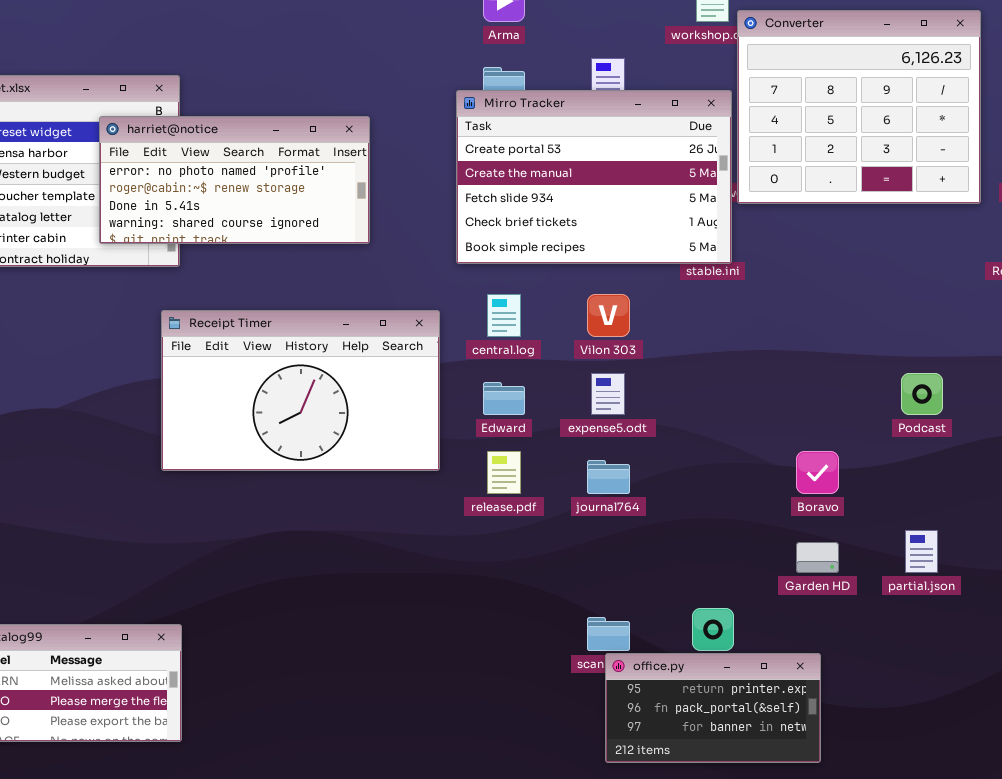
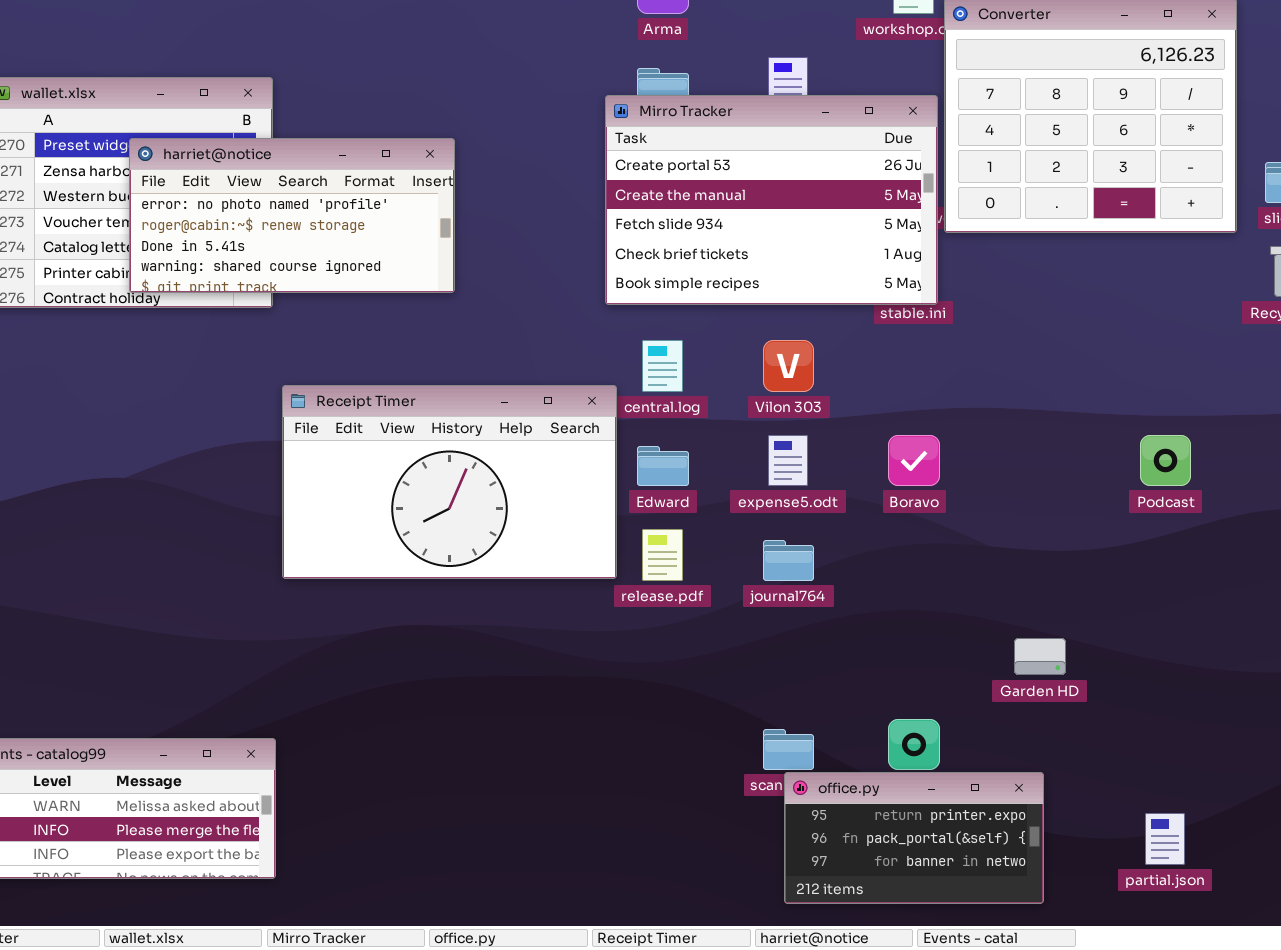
harriet@notice: [99,116,370,244] -> [129,138,455,293], moved
Receipt Timer: [161,310,440,471] -> [282,385,617,579], moved
Boravo: [796,451,839,494] -> [888,435,940,486], moved
partial.json: [905,530,938,573] -> [1145,813,1185,865], moved

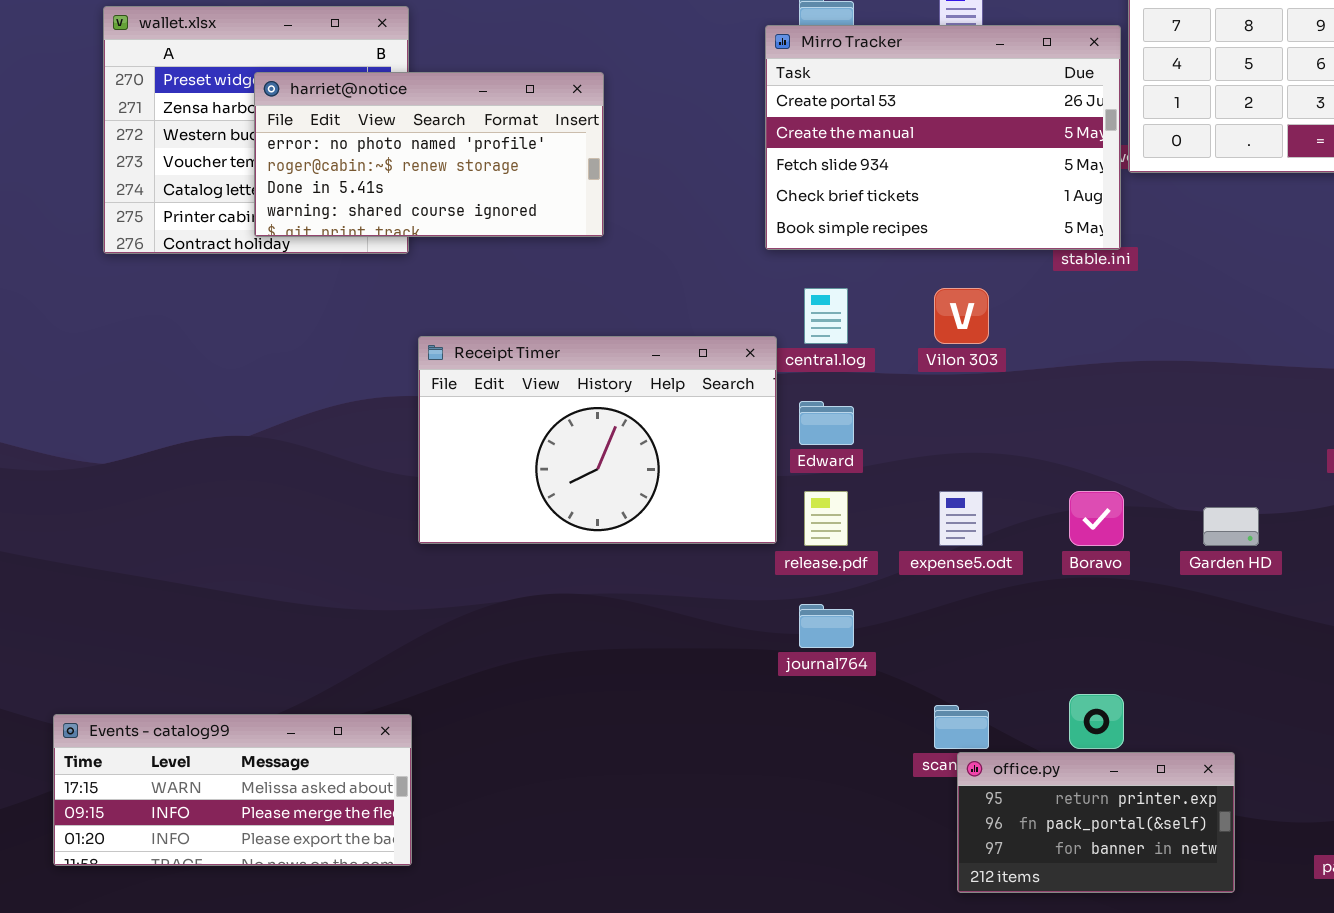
expense5.odt: [768,435,808,486] -> [939,491,983,546], moved
Boravo: [888,435,940,486] -> [1069,491,1124,546], moved
journal764: [763,540,814,581] -> [799,604,854,648], moved
Garden HD: [1014,638,1066,675] -> [1203,507,1259,546], moved

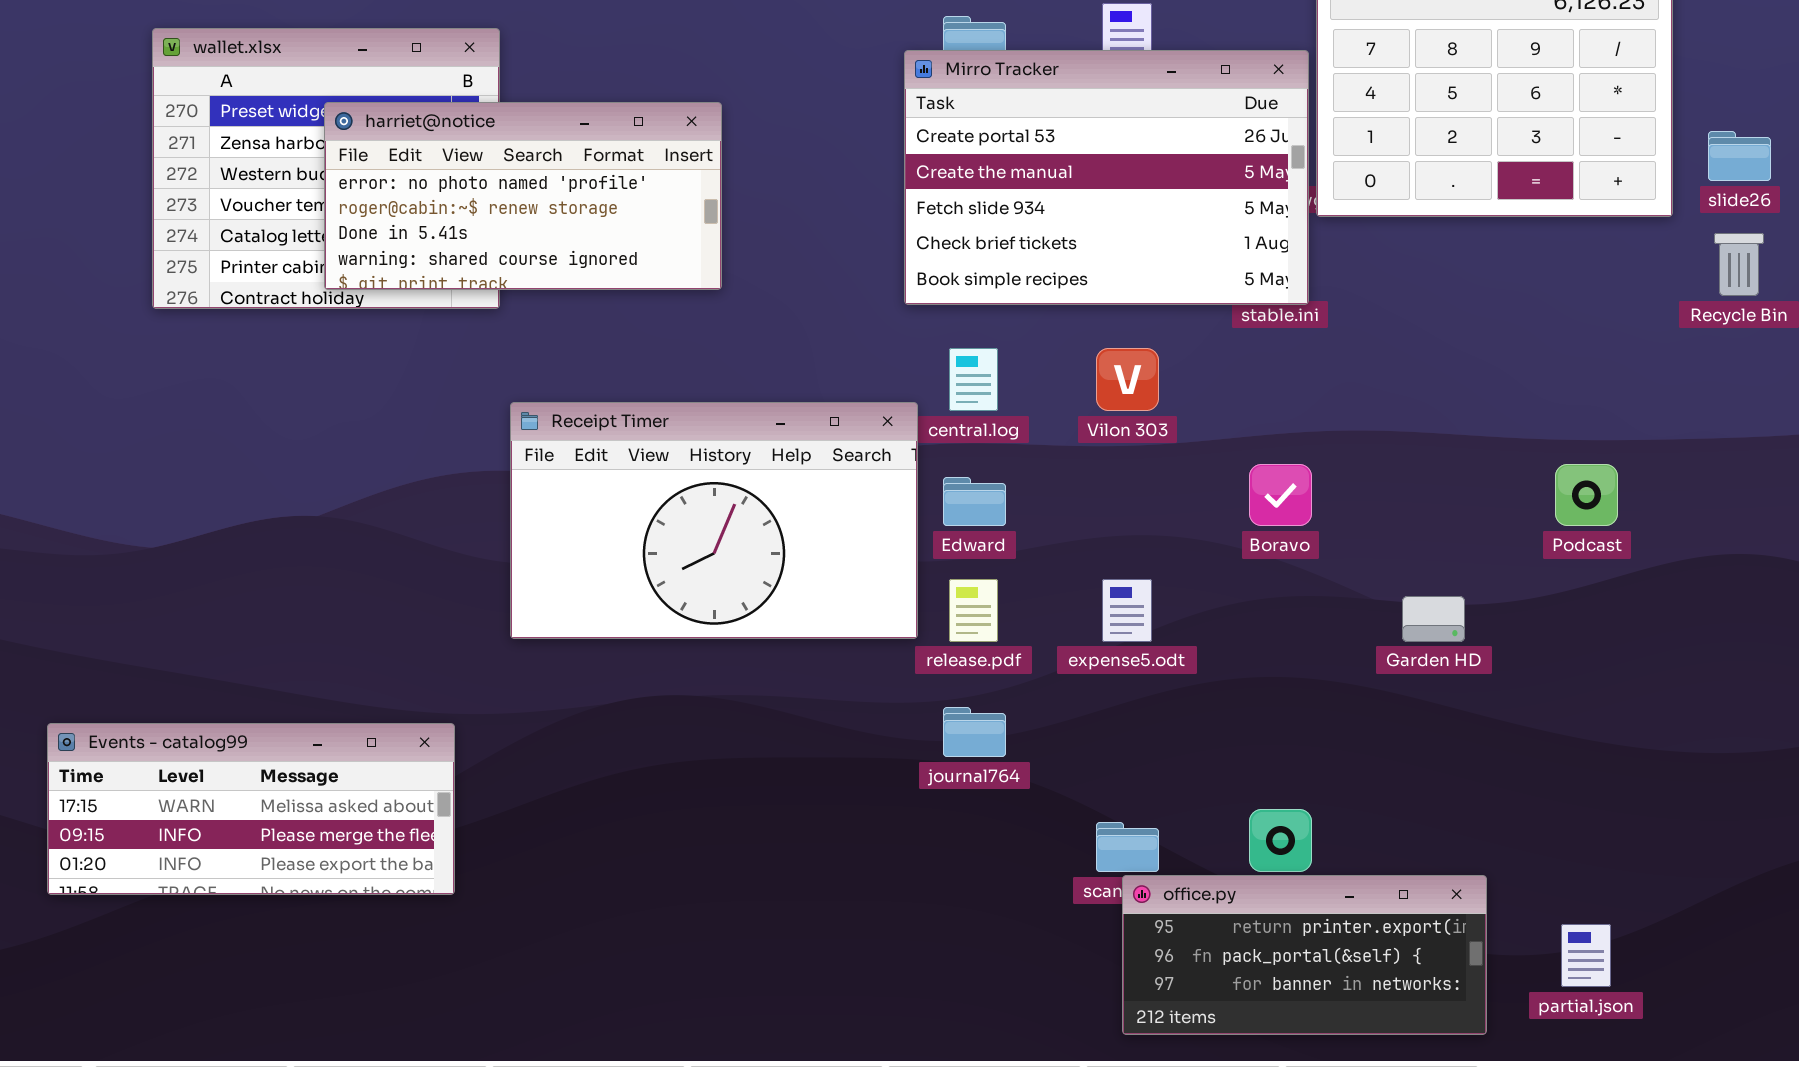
Boravo: [1069,491,1124,546] -> [1249,464,1312,526], moved
Events - catalog99: [53,714,412,866] -> [47,723,455,895], moved
office.py: [957,752,1235,893] -> [1122,875,1487,1035], resized

